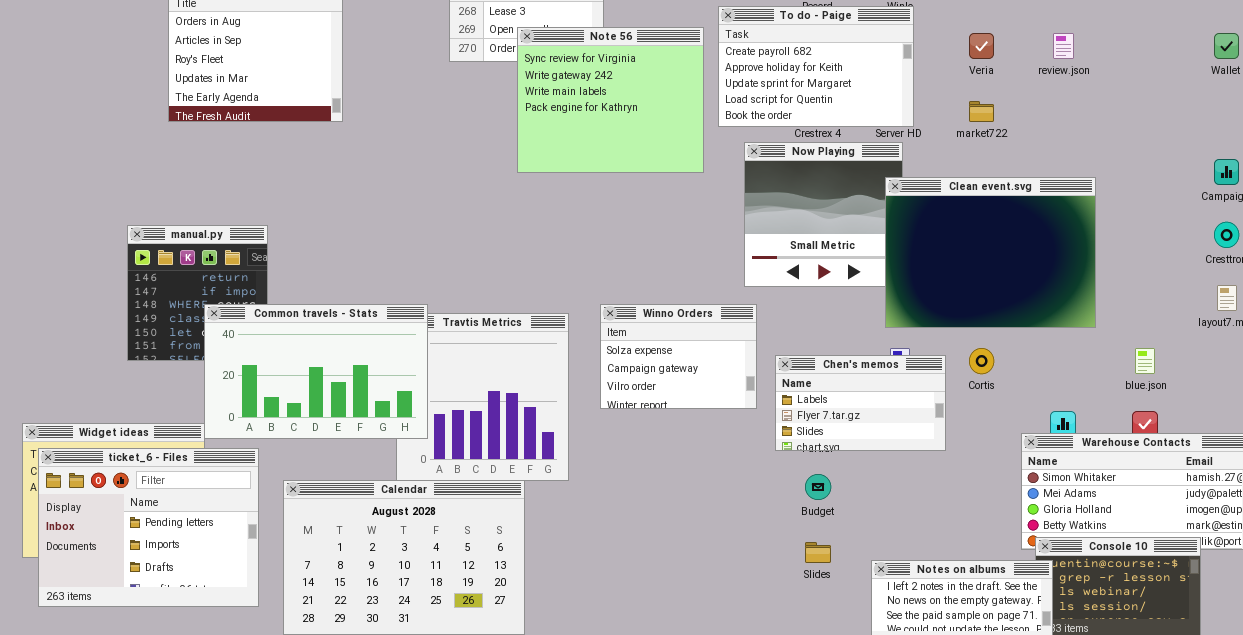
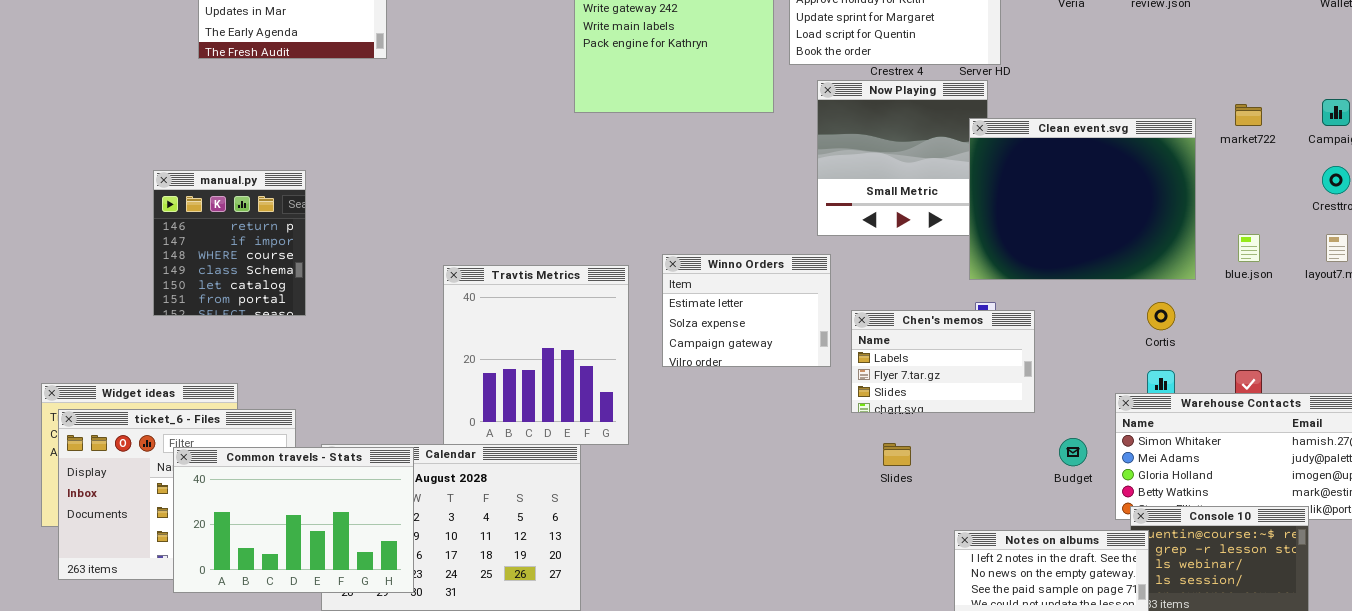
market722: [969,101,994,122] -> [1235,104,1262,126], moved
Common travels - Stats: [204,304,428,439] -> [173,447,414,593], moved
Winno Orders: [600,304,757,409] -> [662,254,831,367], scrolled up 1 row
Cortis: [969,348,994,374] -> [1147,302,1175,330], moved
blue.json: [1135,348,1155,374] -> [1238,234,1260,262], moved
Budget: [805,474,831,500] -> [1059,438,1087,466], moved
Slides: [805,542,831,563] -> [883,443,911,466], moved

